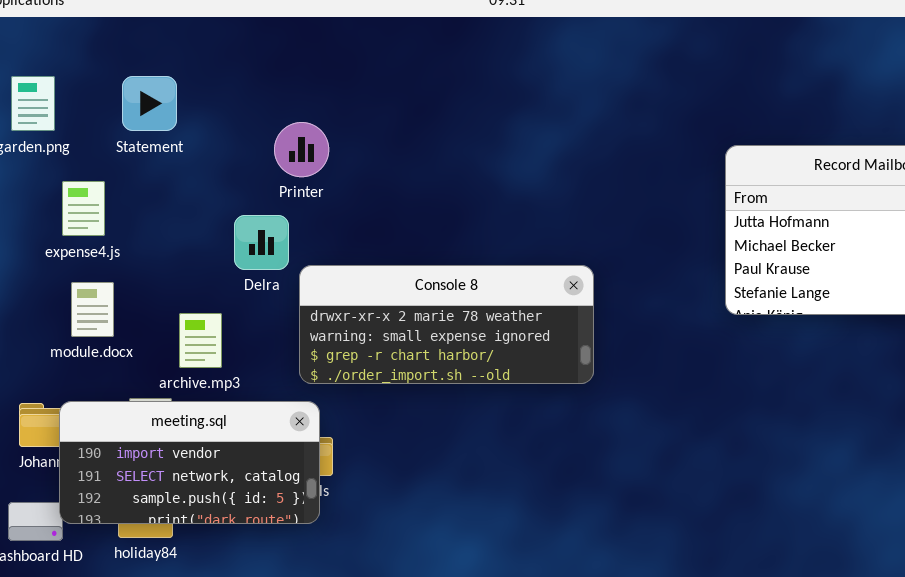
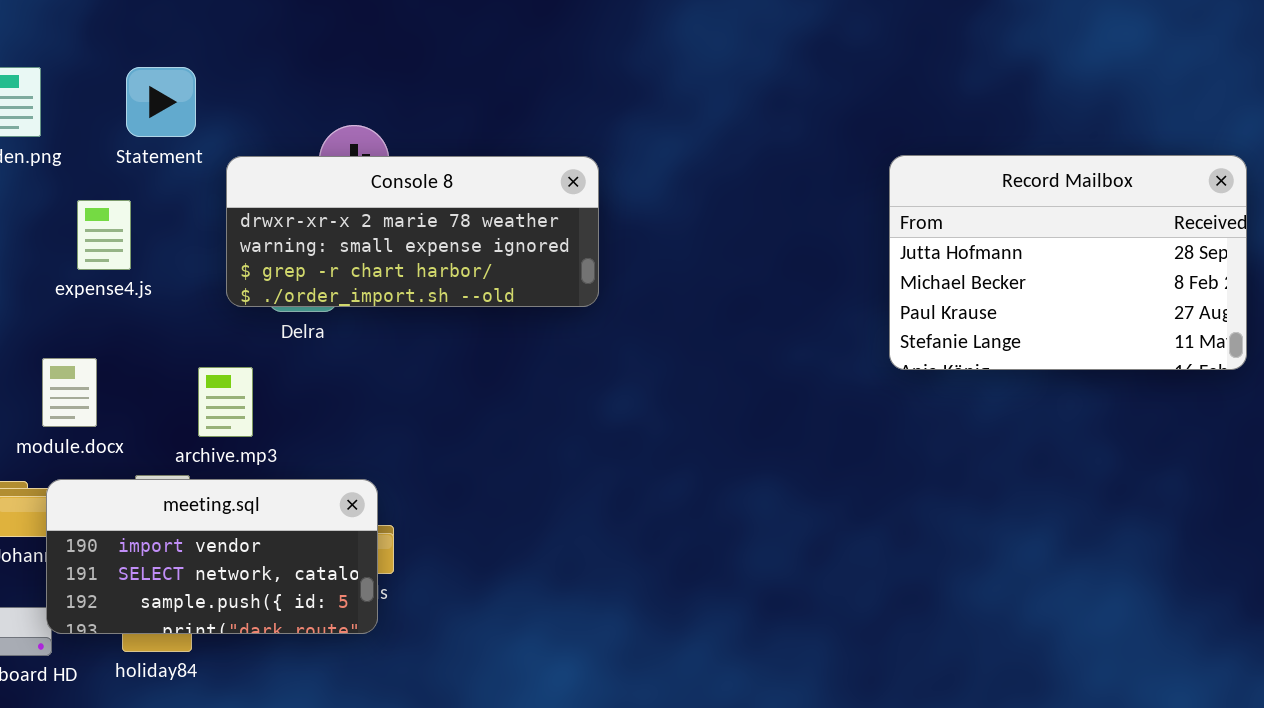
expense4.js: [62,181,105,236] -> [77,200,131,270], moved
Console 8: [299,265,594,384] -> [226,156,599,307], moved
module.docx: [71,282,114,337] -> [42,358,97,427], moved

